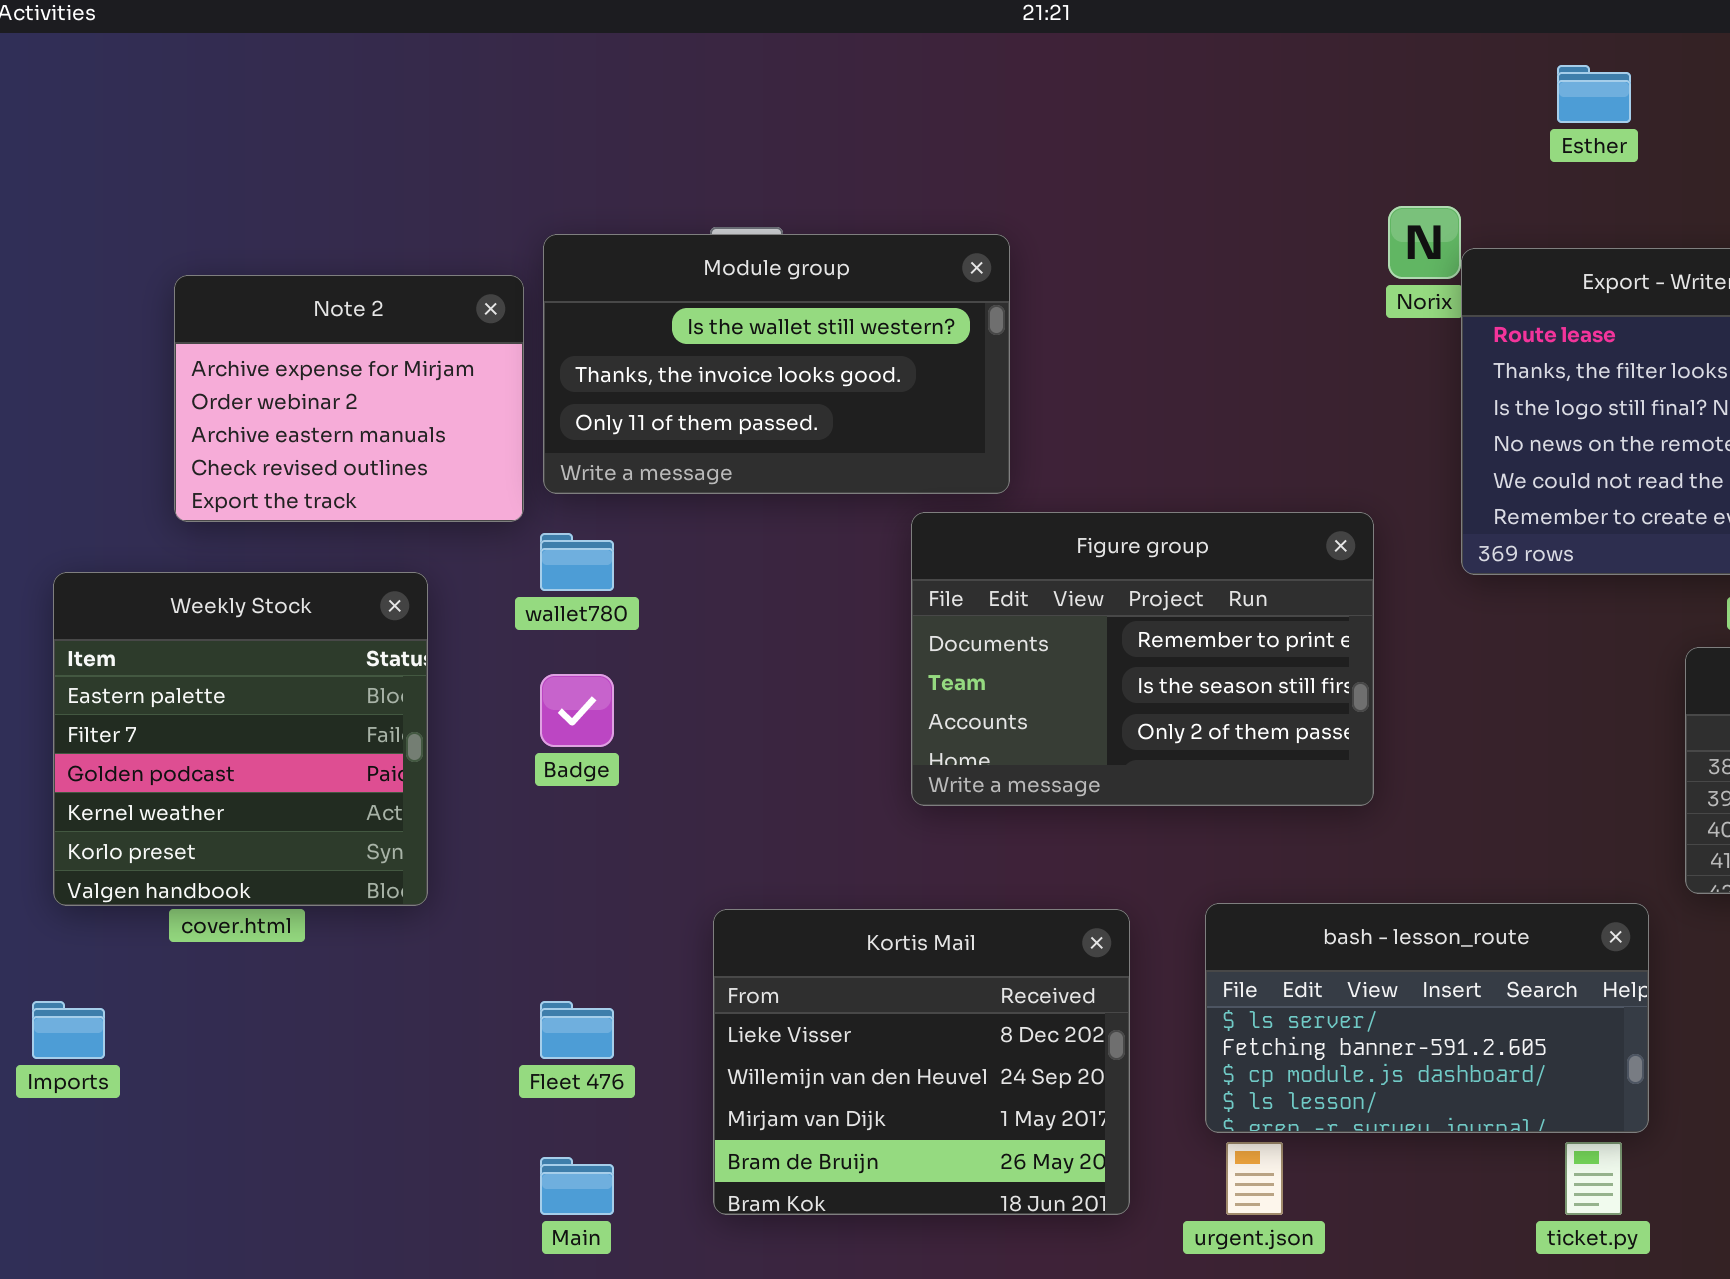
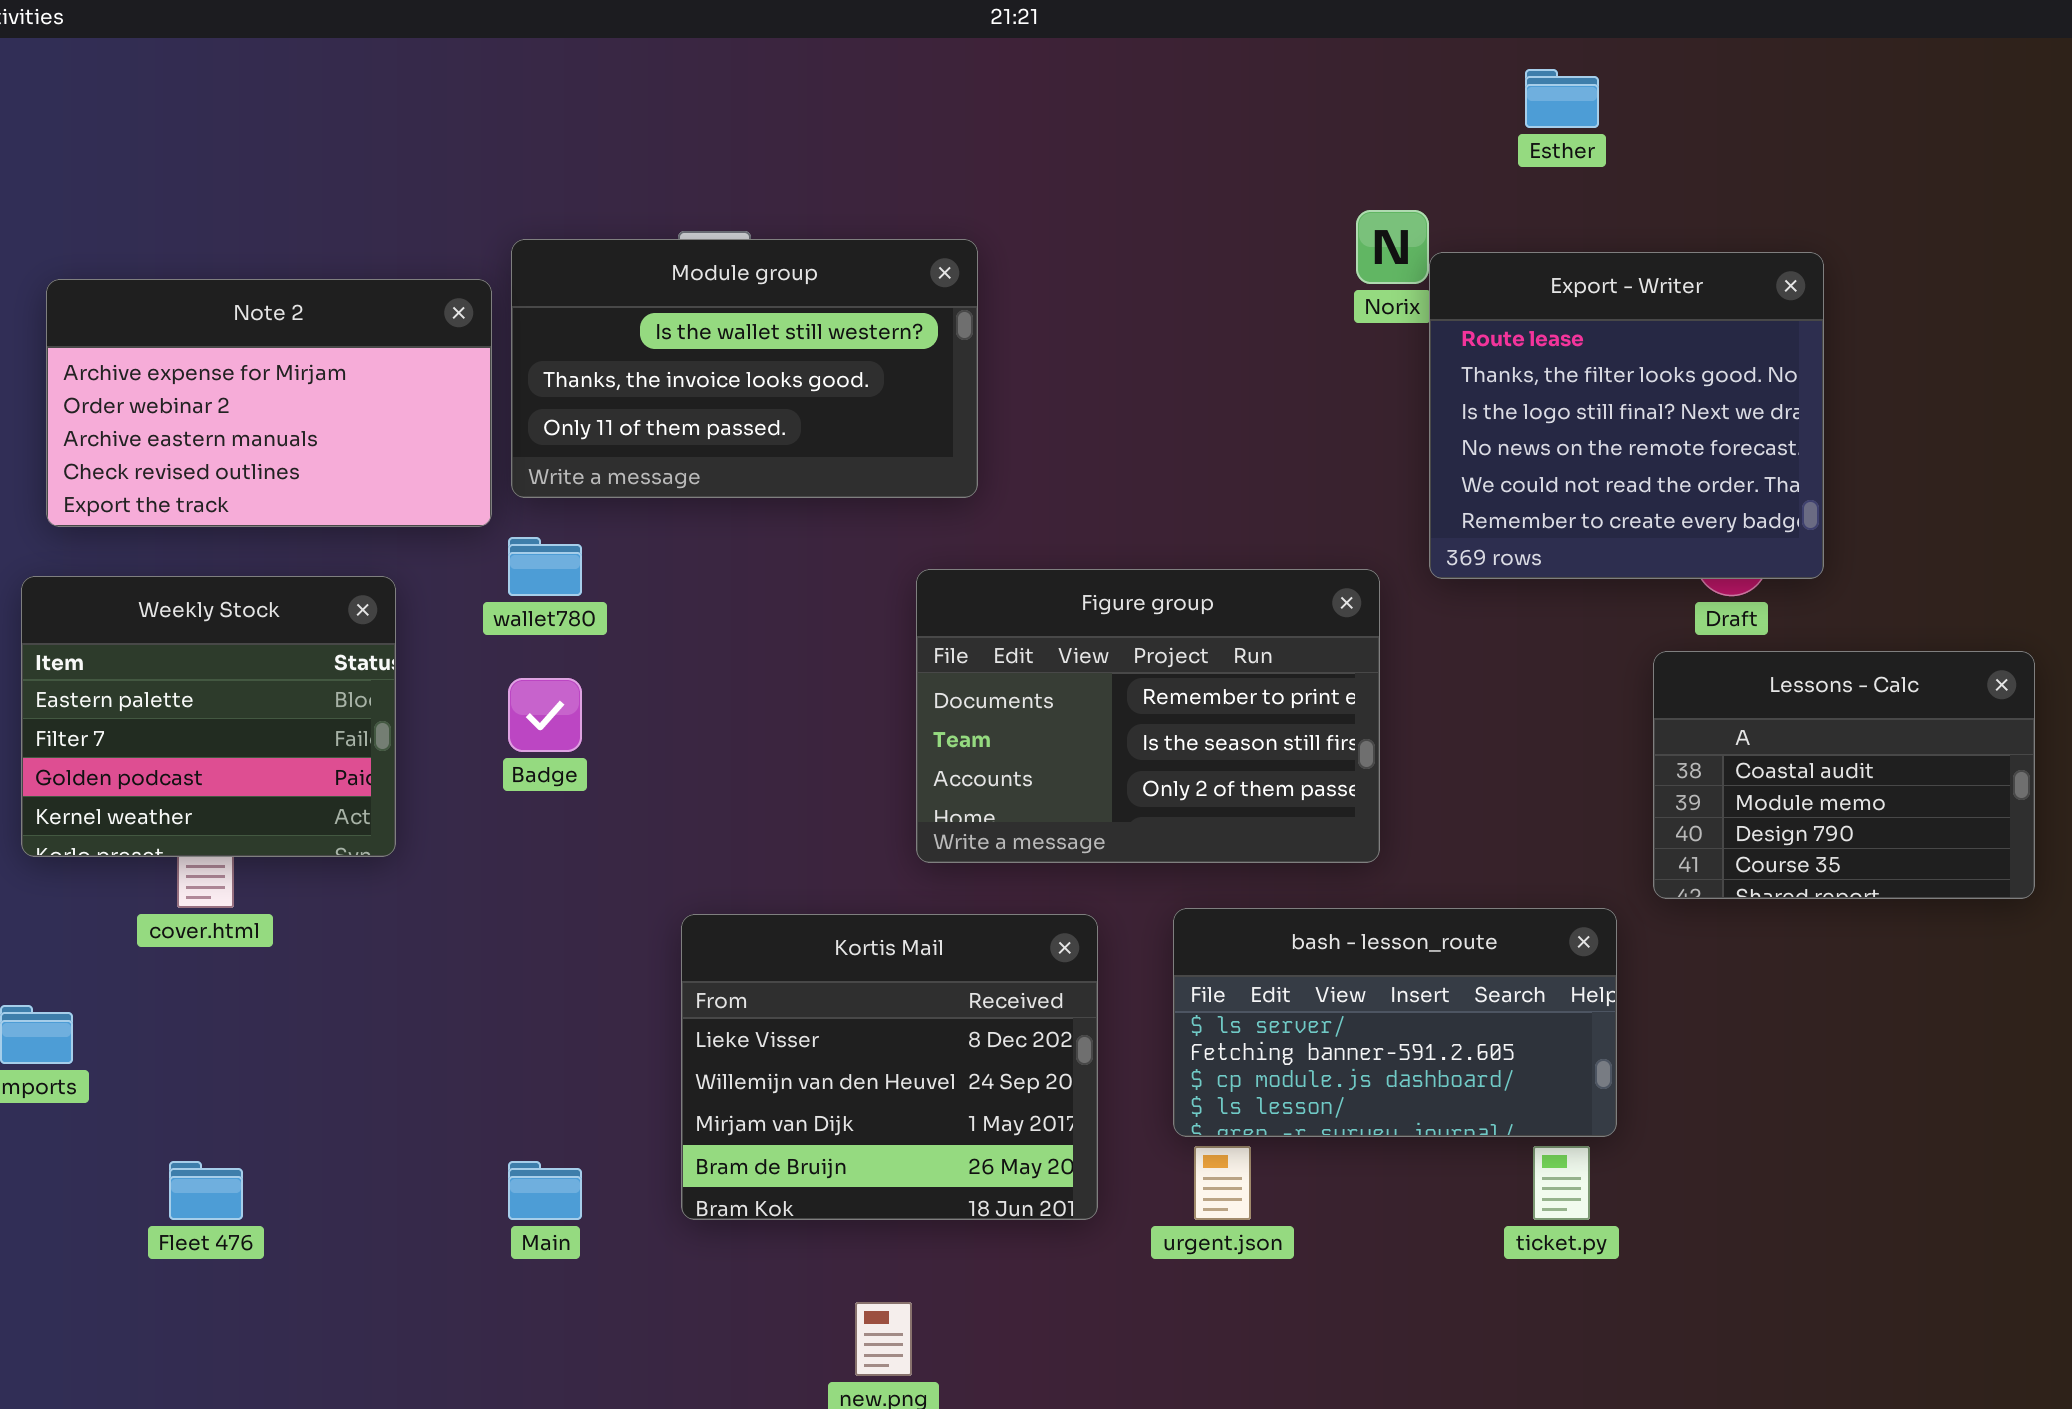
Note 2: [174,275,524,522] -> [46,279,492,527], resized
Figure group: [911,512,1374,806] -> [916,569,1380,863], moved
Weekly Stock: [53,572,428,906] -> [21,576,396,857], resized
Fleet 476: [540,1001,614,1059] -> [169,1161,243,1220], moved

